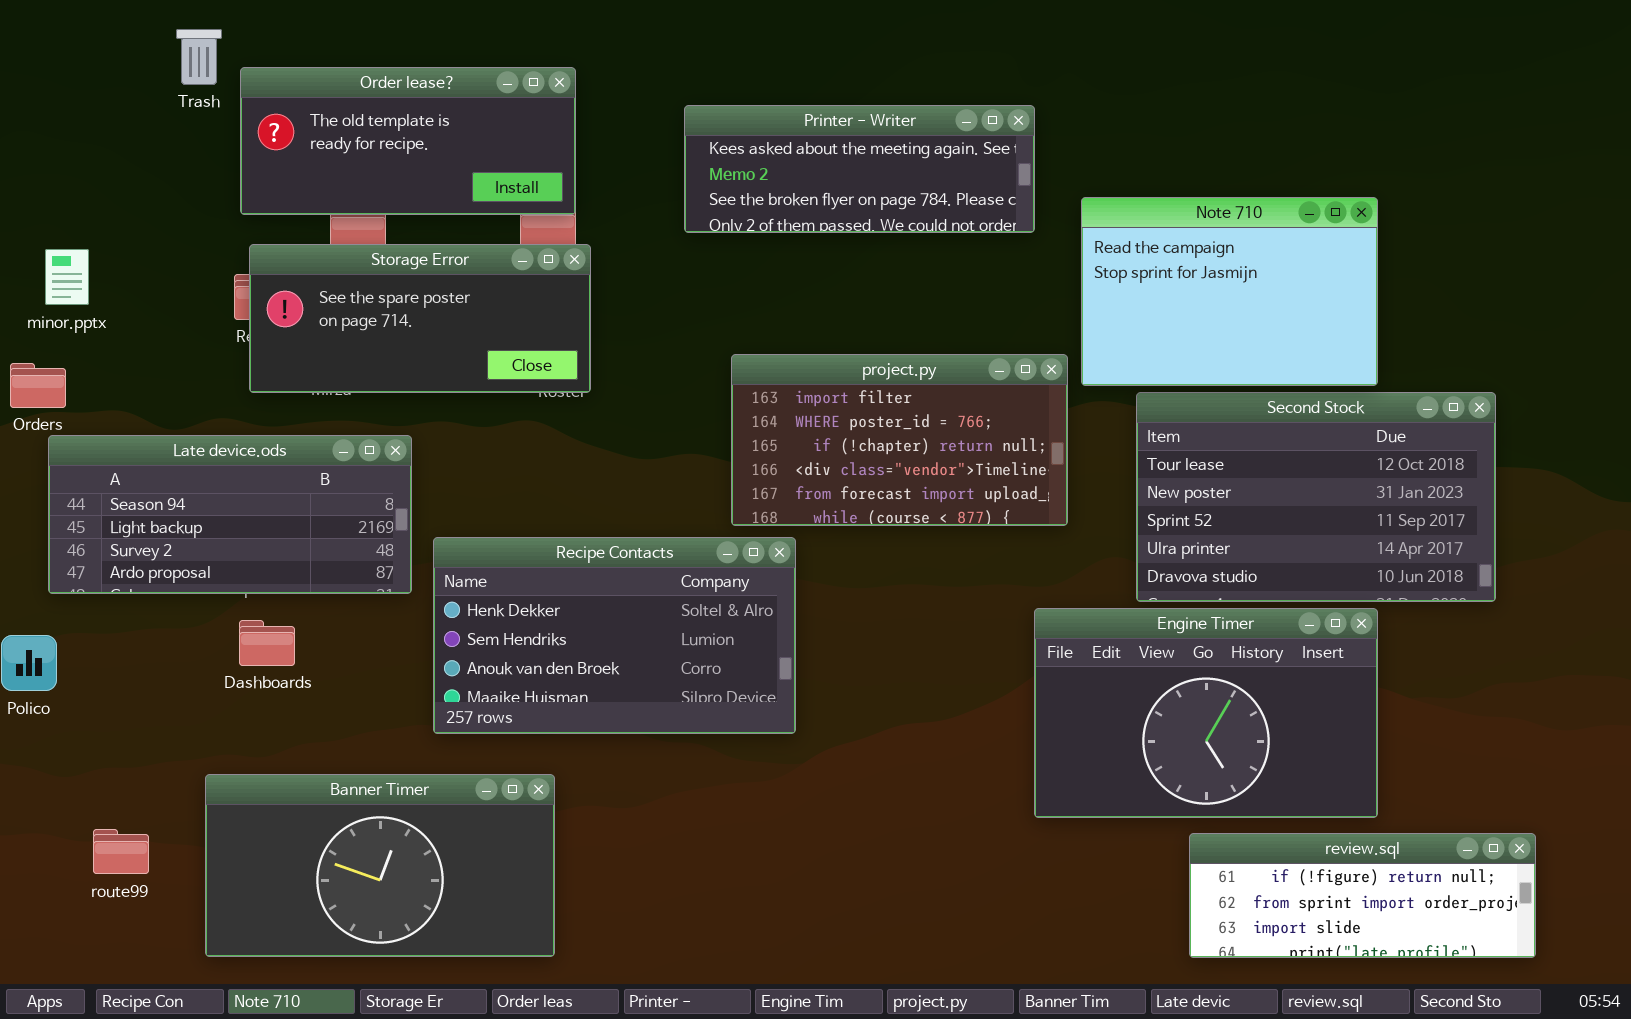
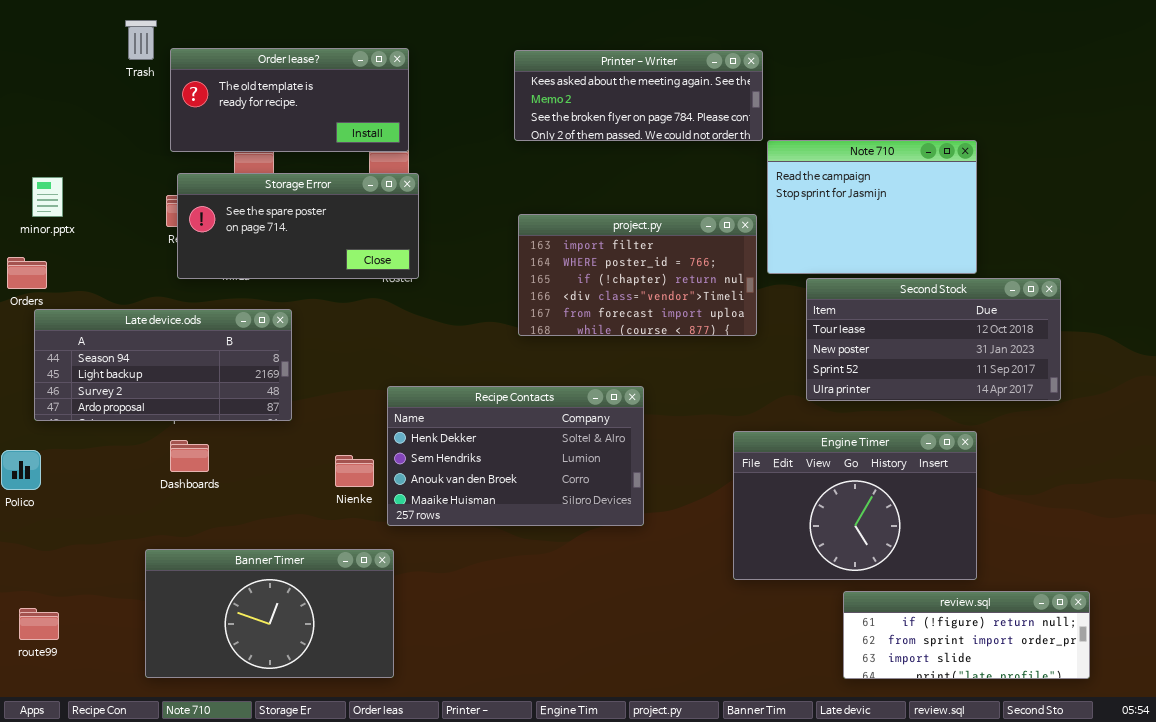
Printer - Writer: [684,105,1035,233] -> [514,50,763,141], moved
project.py: [731,354,1068,526] -> [518,214,757,336], moved
Second Stock: [1136,392,1496,602] -> [806,278,1061,401], resized
Recipe Contacts: [433,537,796,734] -> [387,386,644,526], moved
route99: [93,829,149,874] -> [19,608,59,640], moved

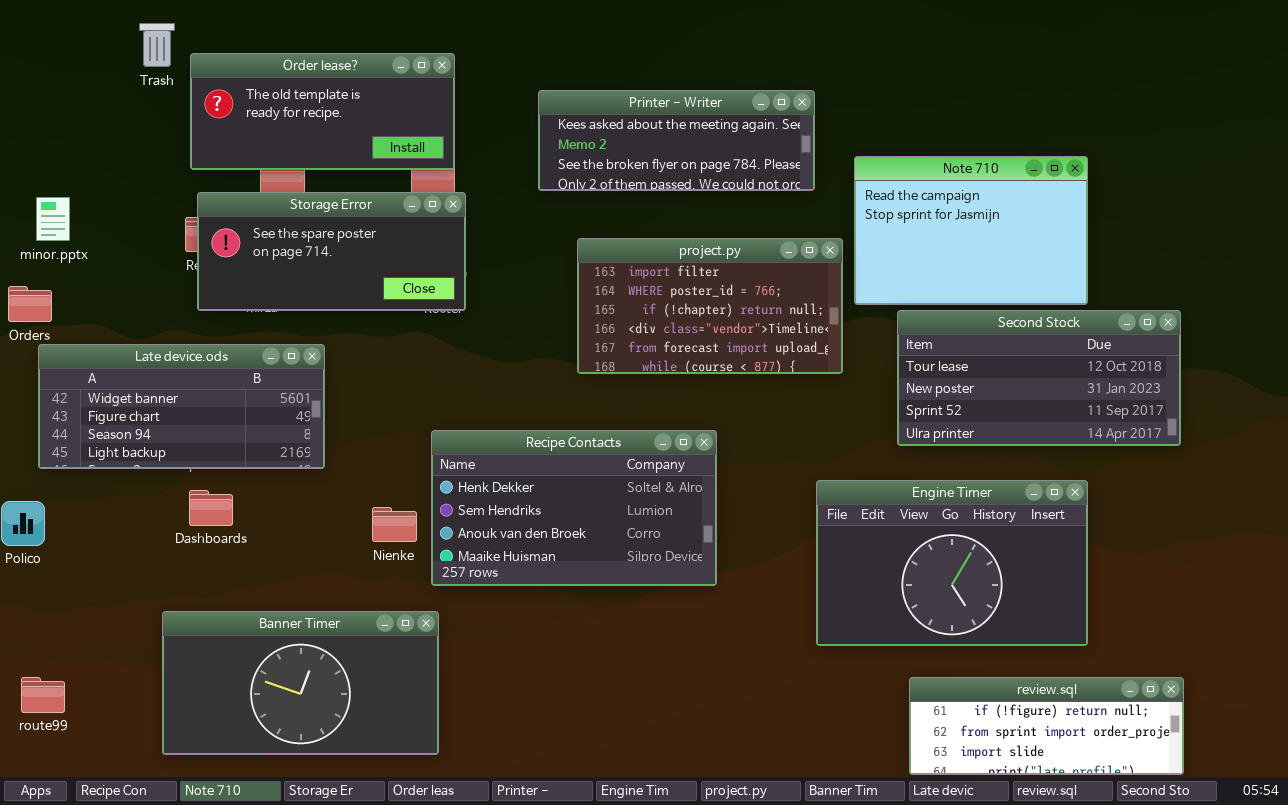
Printer - Writer: [514,50,763,141] -> [538,90,815,191], moved
Late device.ods: [34,309,292,421] -> [38,344,325,469], scrolled up 2 rows
review.sql: [843,591,1090,679] -> [909,677,1184,775], moved

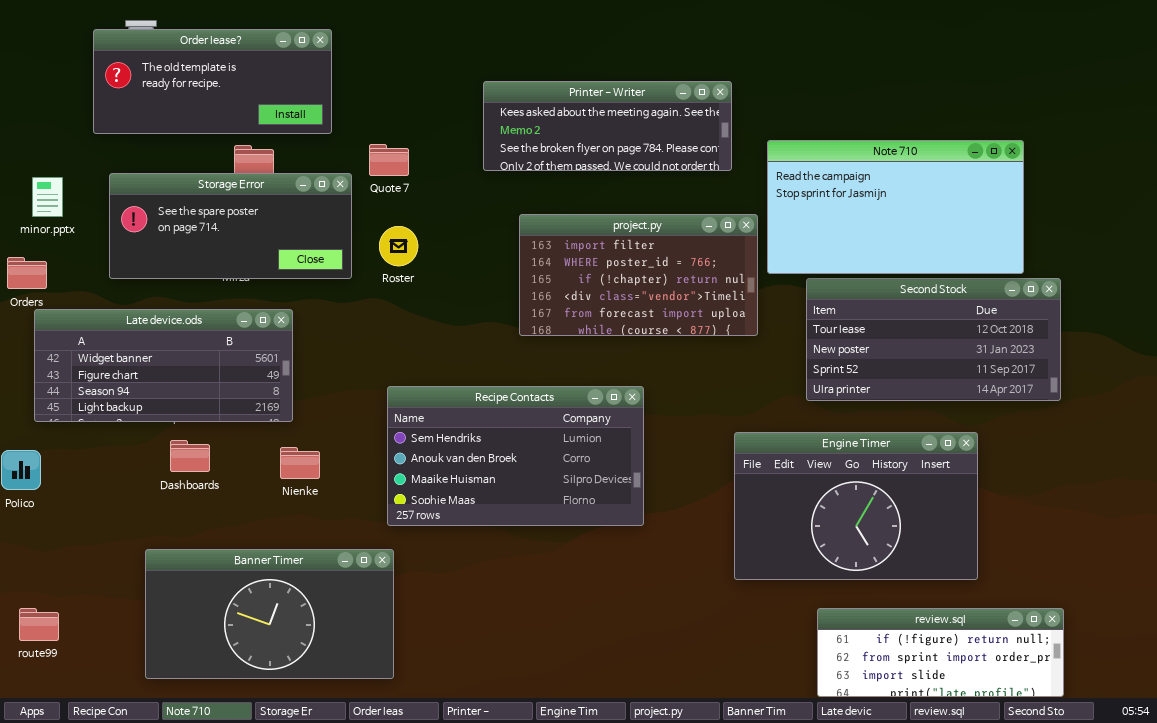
Order lease?: [190,53,455,170] -> [93,29,332,134], moved
Note 710: [854,156,1088,305] -> [767,140,1024,274], resized
Storage Error: [197,192,466,311] -> [109,173,352,279], moved
Recipe Contacts: [431,430,717,586] -> [387,386,644,526], scrolled down 1 row
Nienke: [372,507,417,542] -> [280,447,320,479], moved

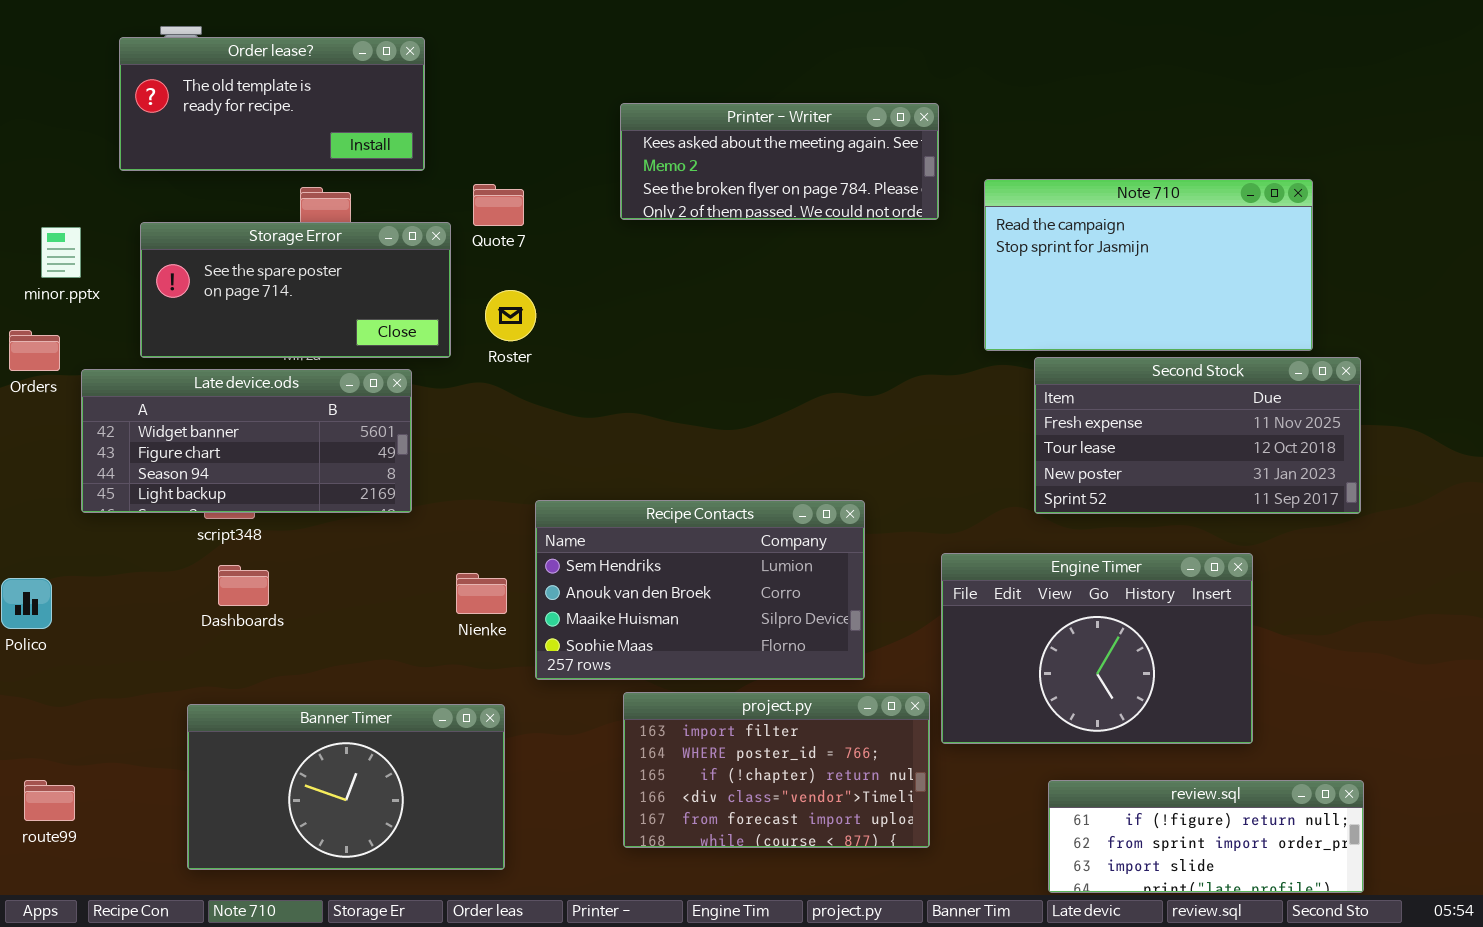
project.py: [519,214,758,336] -> [623,692,930,848], moved
Second Stock: [806,278,1061,401] -> [1034,357,1361,514], scrolled up 1 row
Late device.ods: [34,309,293,422] -> [81,369,412,513], moved
Recipe Contacts: [387,386,644,526] -> [535,500,865,680], moved
Nienke: [280,447,320,479] -> [456,573,507,614], moved

